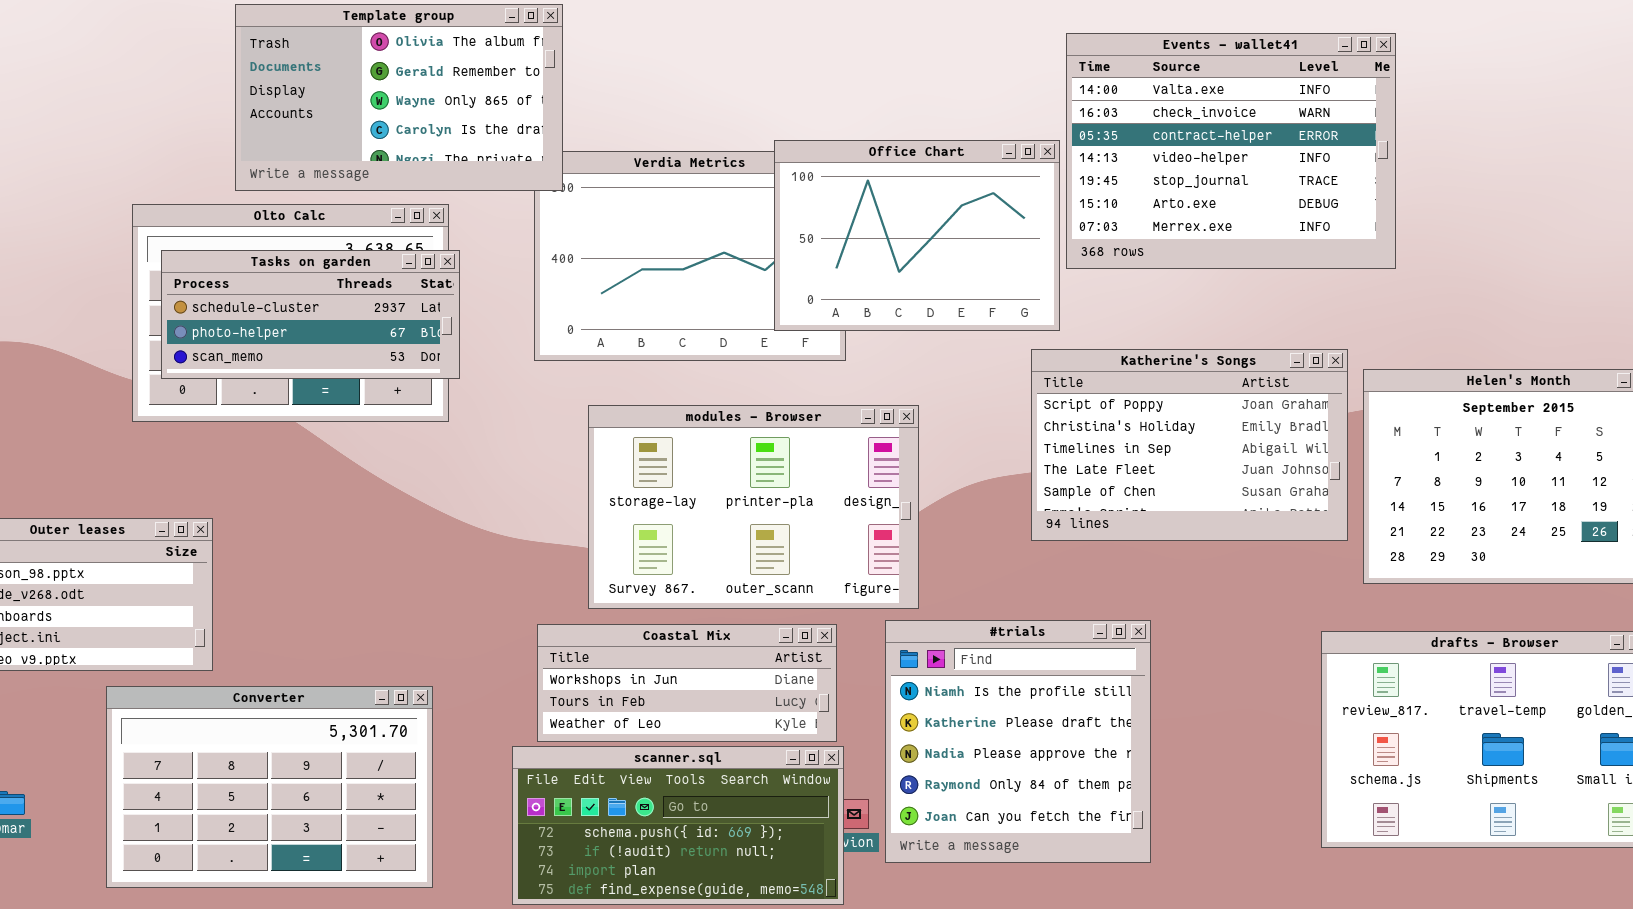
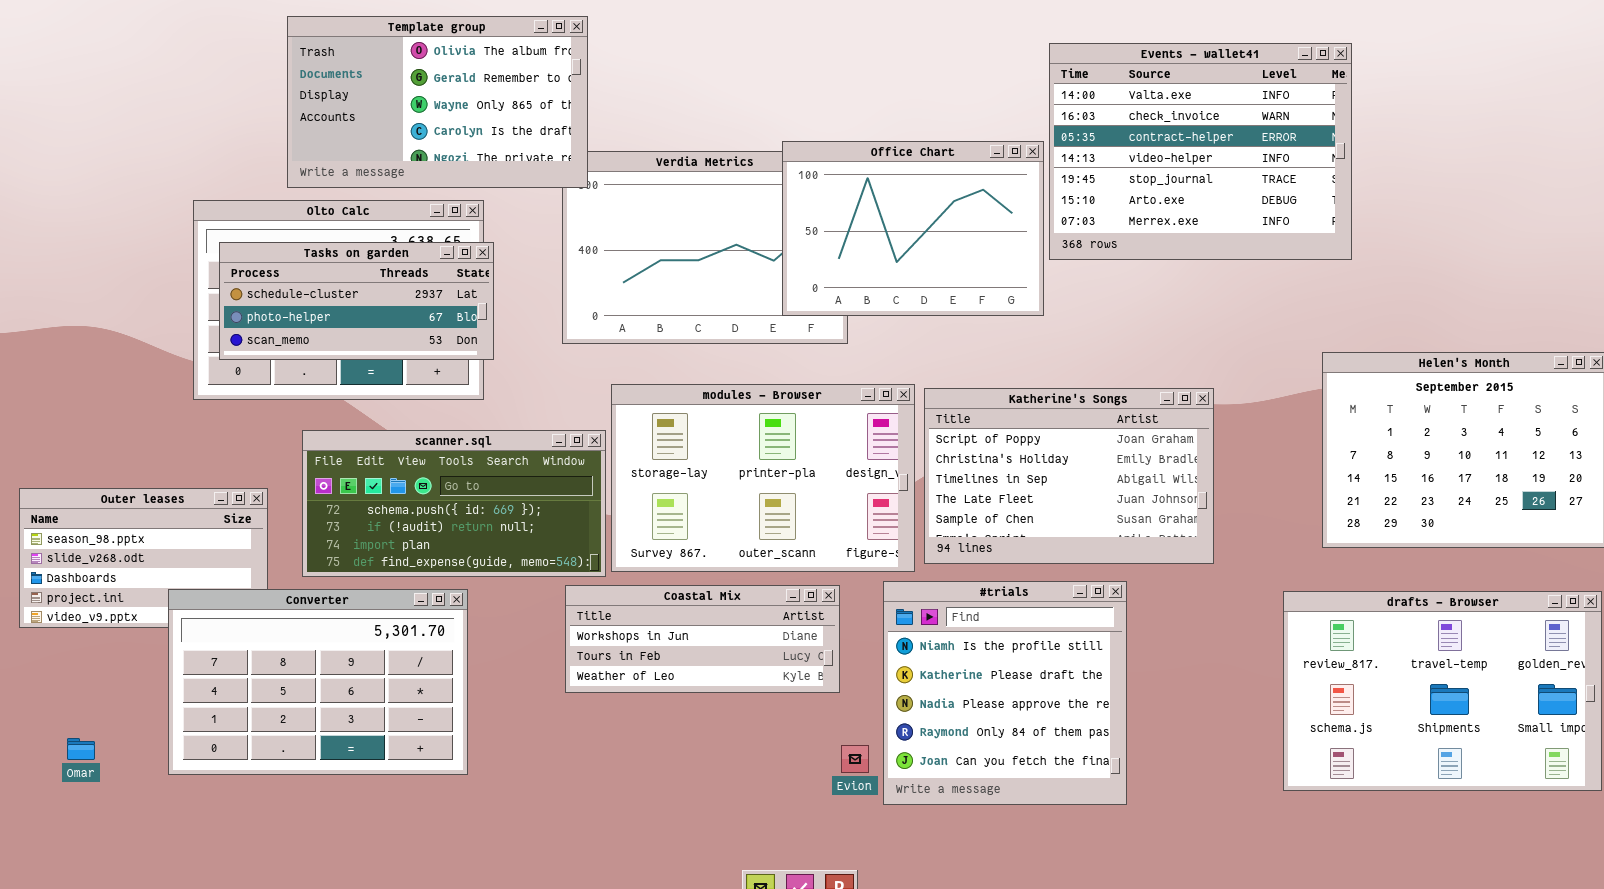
Katherine's Songs: [1031,349,1348,541] -> [924,388,1214,564], moved
Converter: [106,686,433,888] -> [168,589,468,775], moved
scanner.sql: [512,746,844,905] -> [302,430,606,577], moved

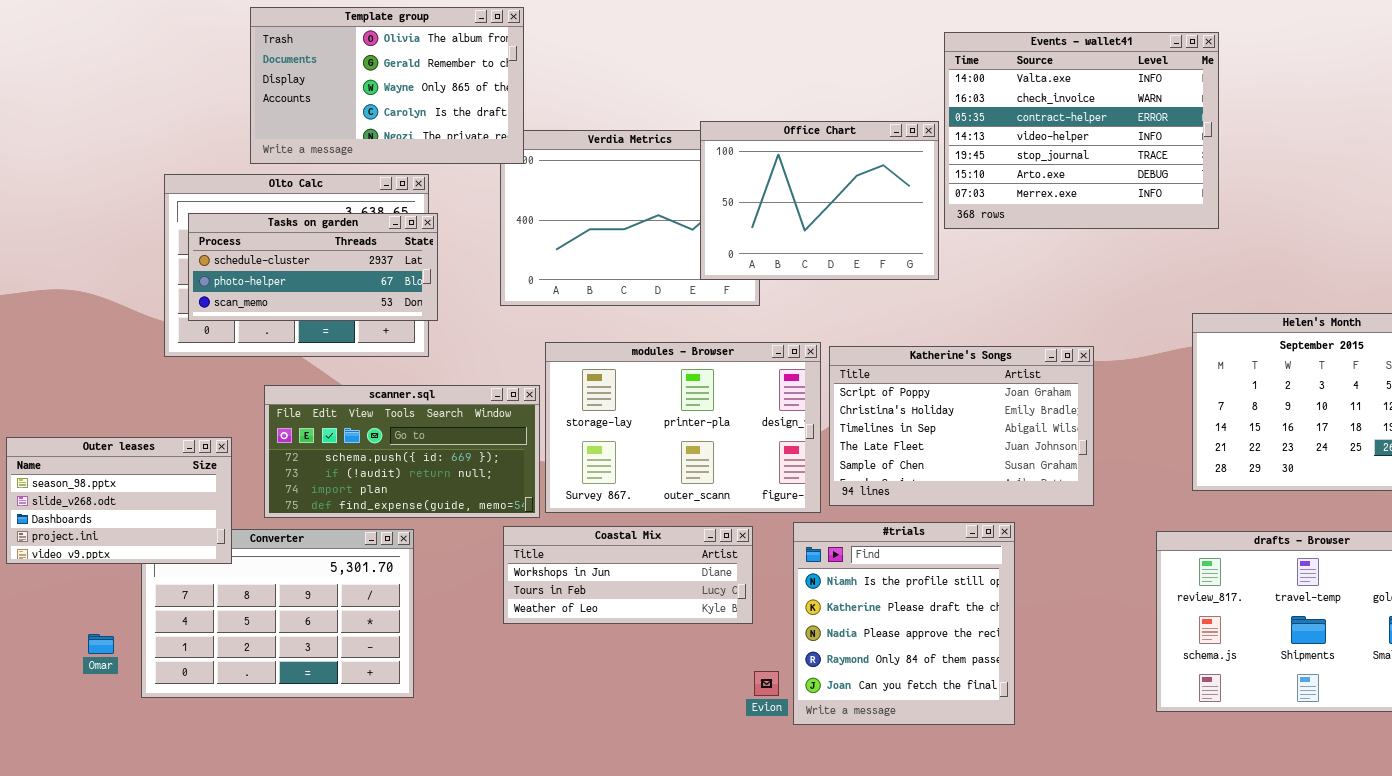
Outer leases: [19,488,268,628] -> [6,437,232,564], raised
Omar: [67,738,95,760] -> [88,634,114,654], moved

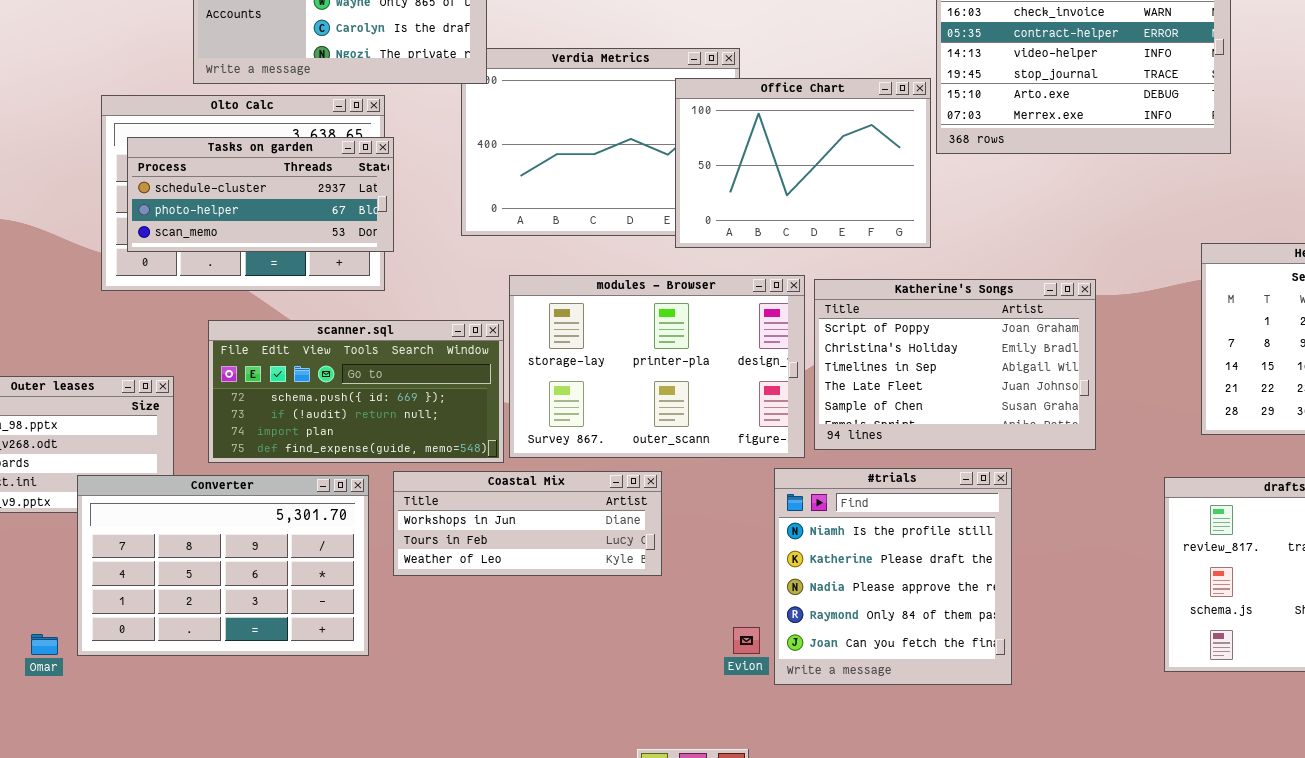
Office Chart: [700,121,939,280] -> [675,78,931,248], moved
Coastal Mix: [503,526,753,624] -> [393,471,662,576], moved
Converter: [141,529,414,698] -> [77,475,369,656], raised
Omar: [88,634,114,654] -> [31,634,58,655], moved

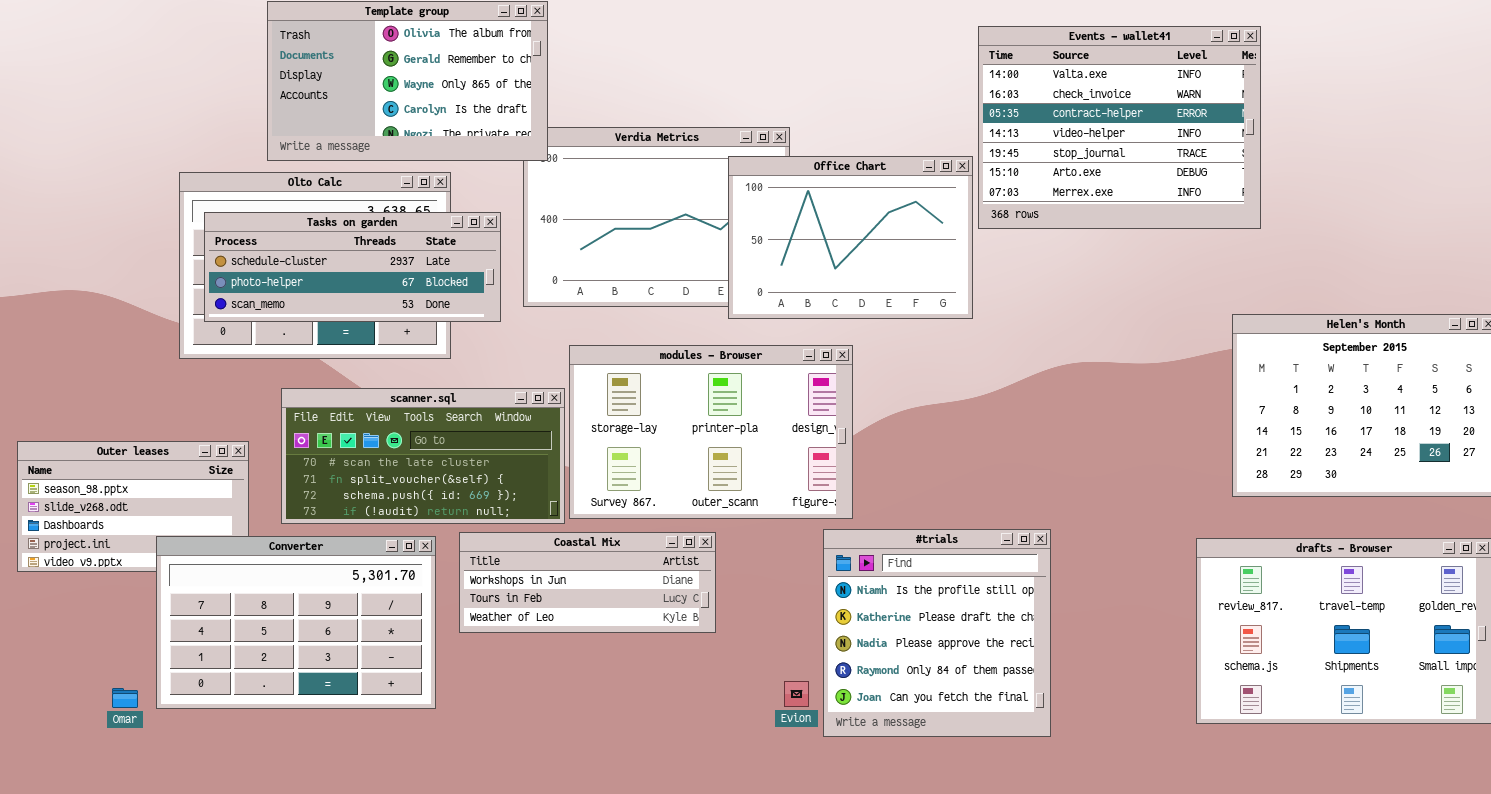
Tasks on garden: [127,137,394,252] -> [204,212,501,322], resized
Katherine's Songs: [814,279,1096,450] -> none, closed
scanner.sql: [208,320,504,463] -> [281,388,565,524], scrolled up 2 rows

